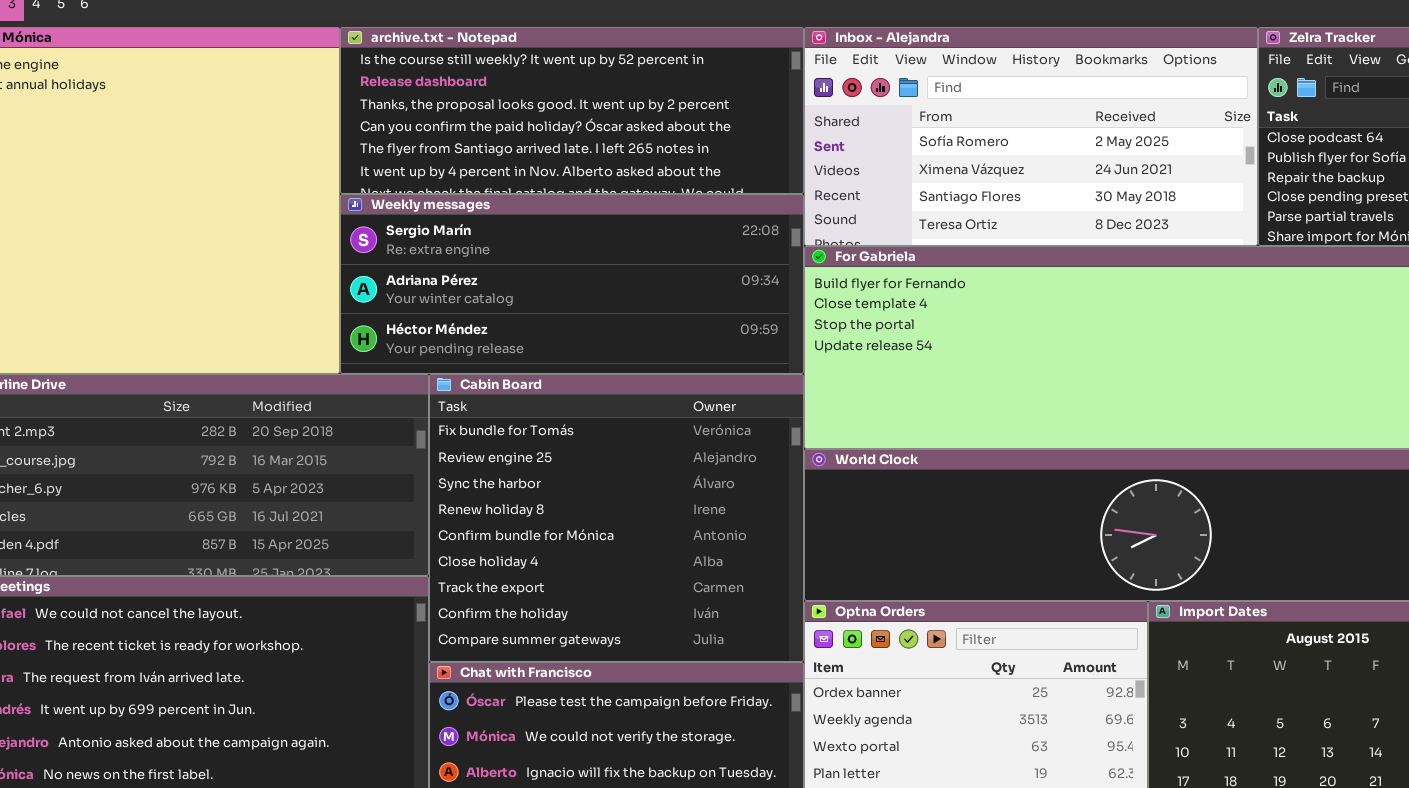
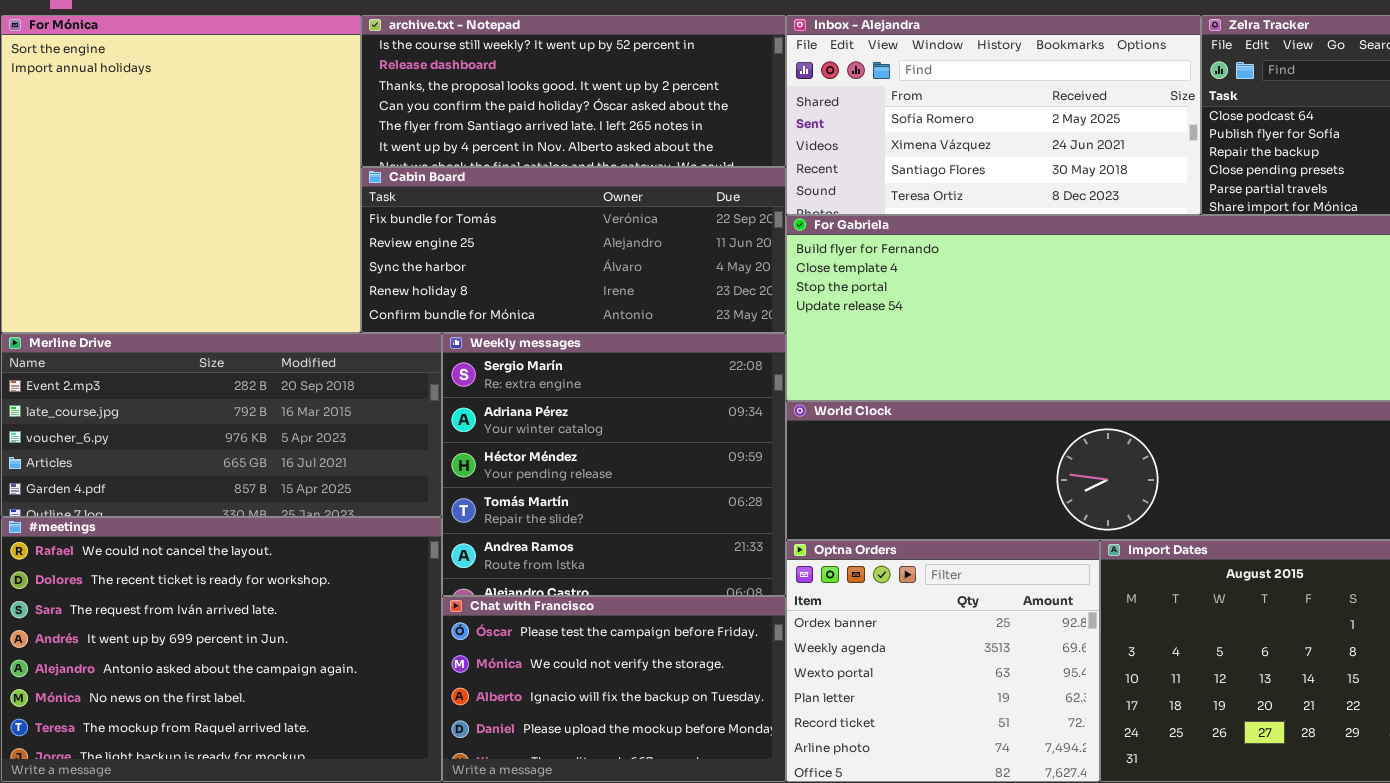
Weekly messages: [340,194,804,374] -> [442,333,786,596], moved, resized
Cabin Board: [429,374,804,662] -> [361,167,786,333], moved, resized

